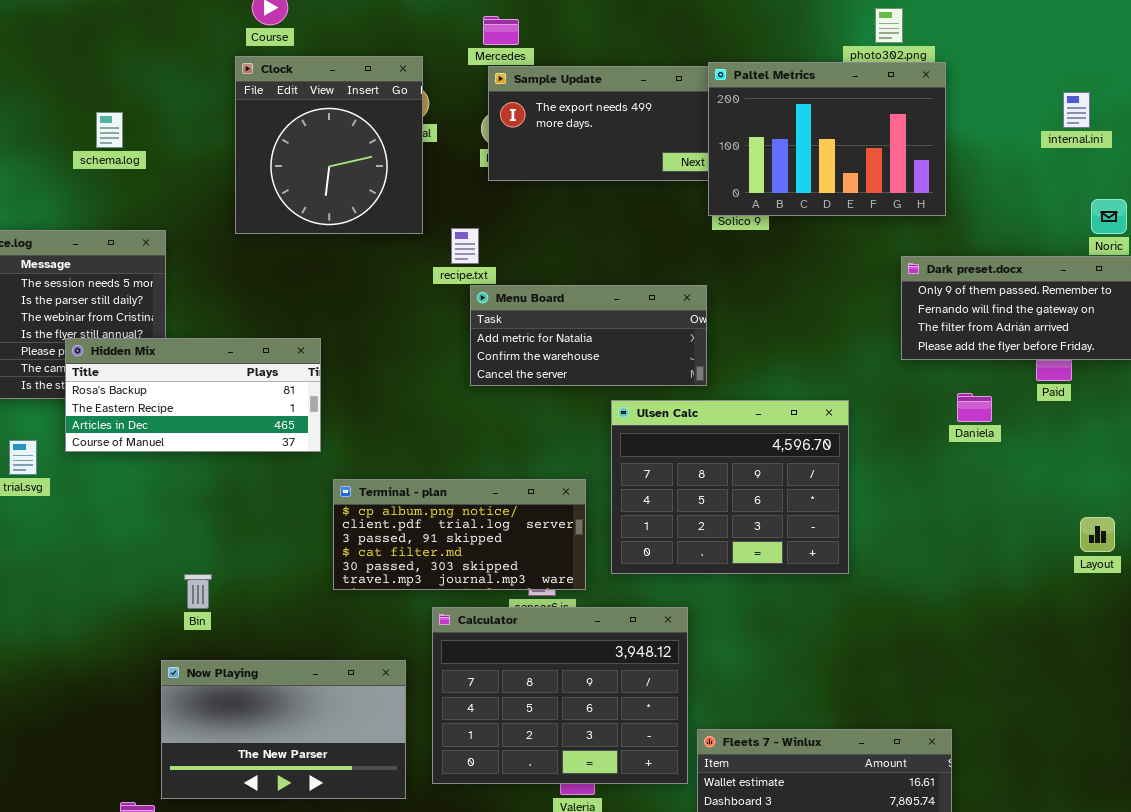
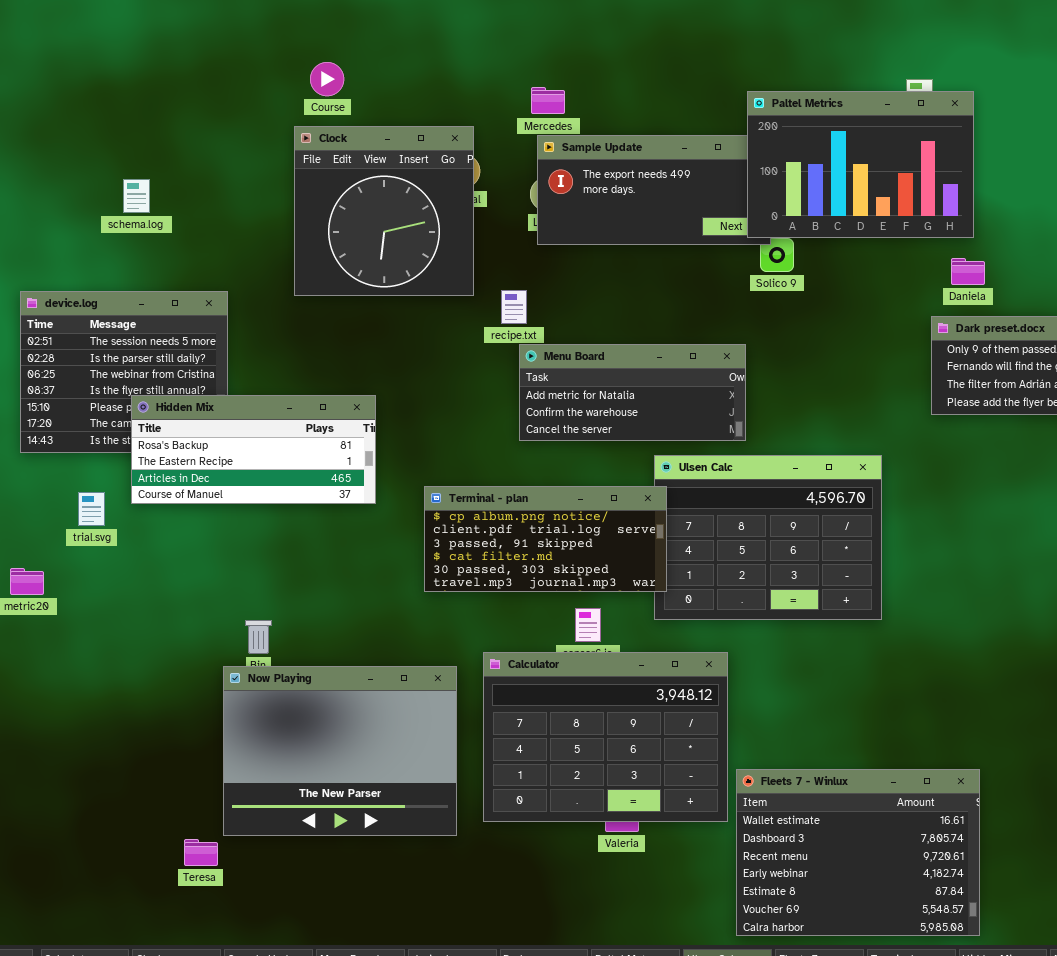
Paltel Metrics: [708,62,946,216] -> [747,91,974,238], moved
schema.log: [96,112,123,148] -> [123,179,150,213], moved
Daniela: [957,393,992,422] -> [951,258,985,285], moved
Terminal - plan: [333,479,586,590] -> [424,486,667,592], moved
Now Playing: [161,660,406,799] -> [223,666,457,836], resized

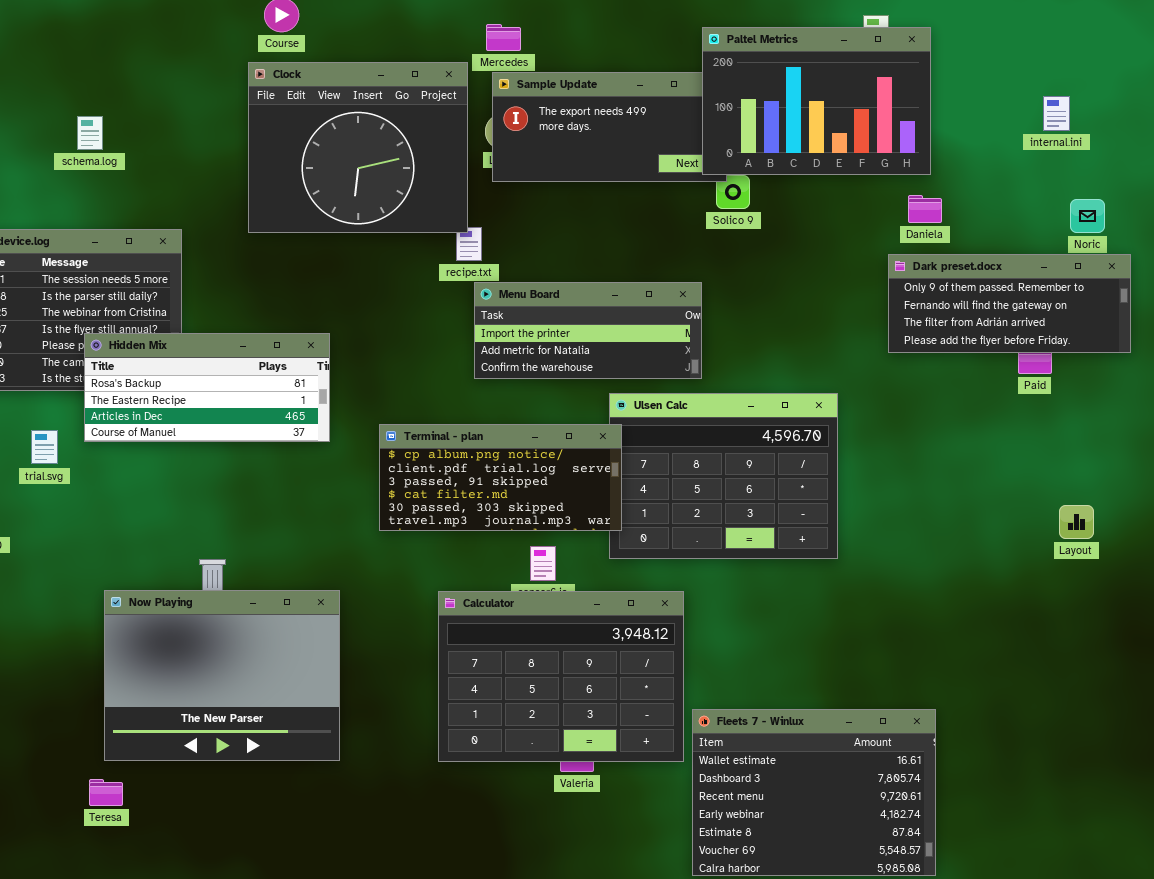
Clock: [294,126,474,296] -> [248,62,468,233], resized
Menu Board: [519,344,746,441] -> [474,282,702,379], scrolled up 1 row
Now Playing: [223,666,457,836] -> [104,590,340,761], moved
Teresa: [184,839,218,866] -> [89,779,123,806], moved

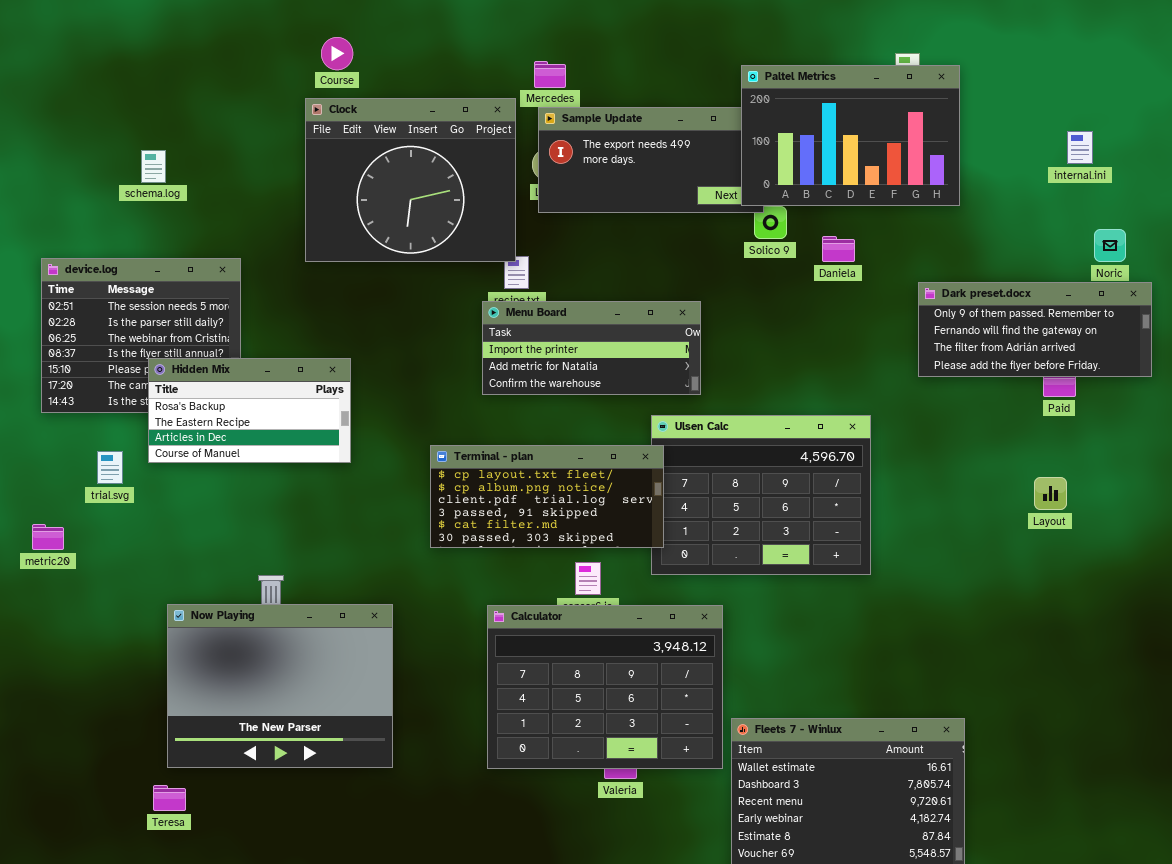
Daniela: [908,195,942,223] -> [822,236,855,262], moved
Menu Board: [474,282,702,379] -> [482,301,701,395], moved
Hidden Mix: [84,333,330,442] -> [148,358,351,463], resized
Terminal - plan: [379,424,622,531] -> [430,445,664,548], scrolled up 1 row
Layout: [1059,505,1094,539] -> [1034,477,1067,510], moved

